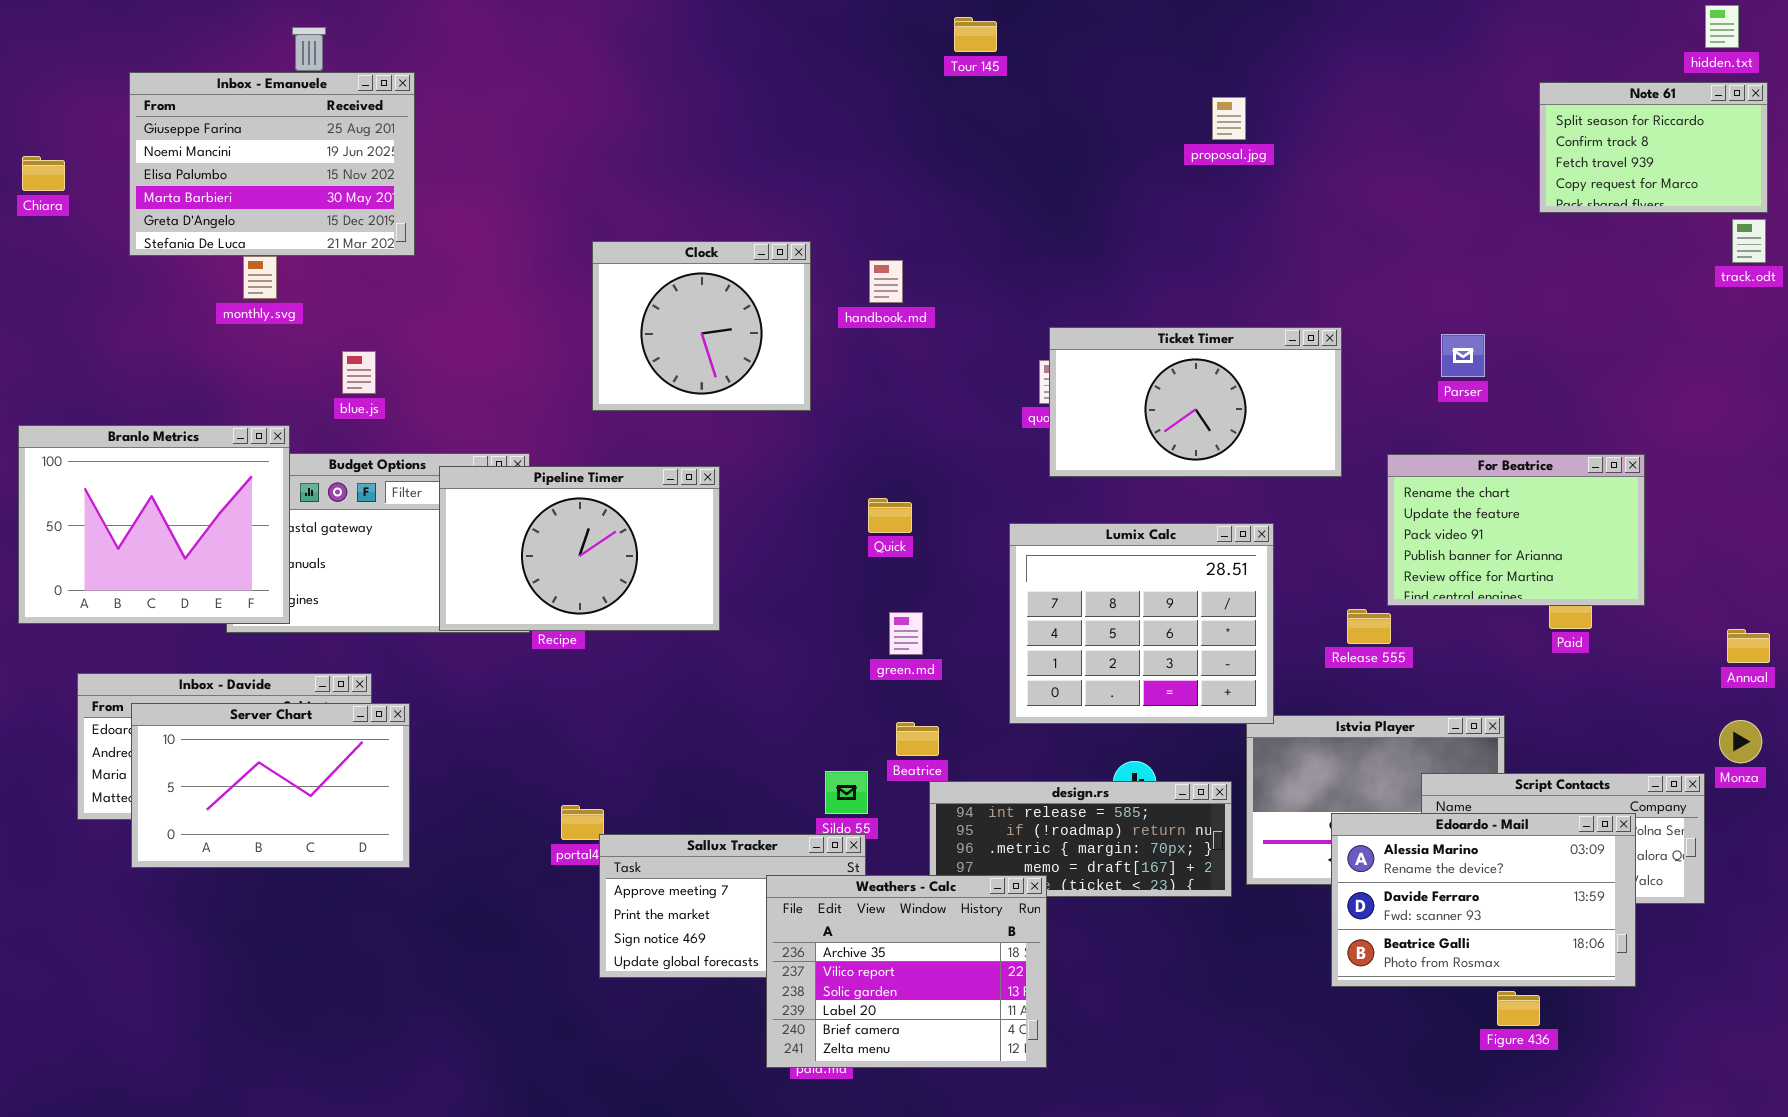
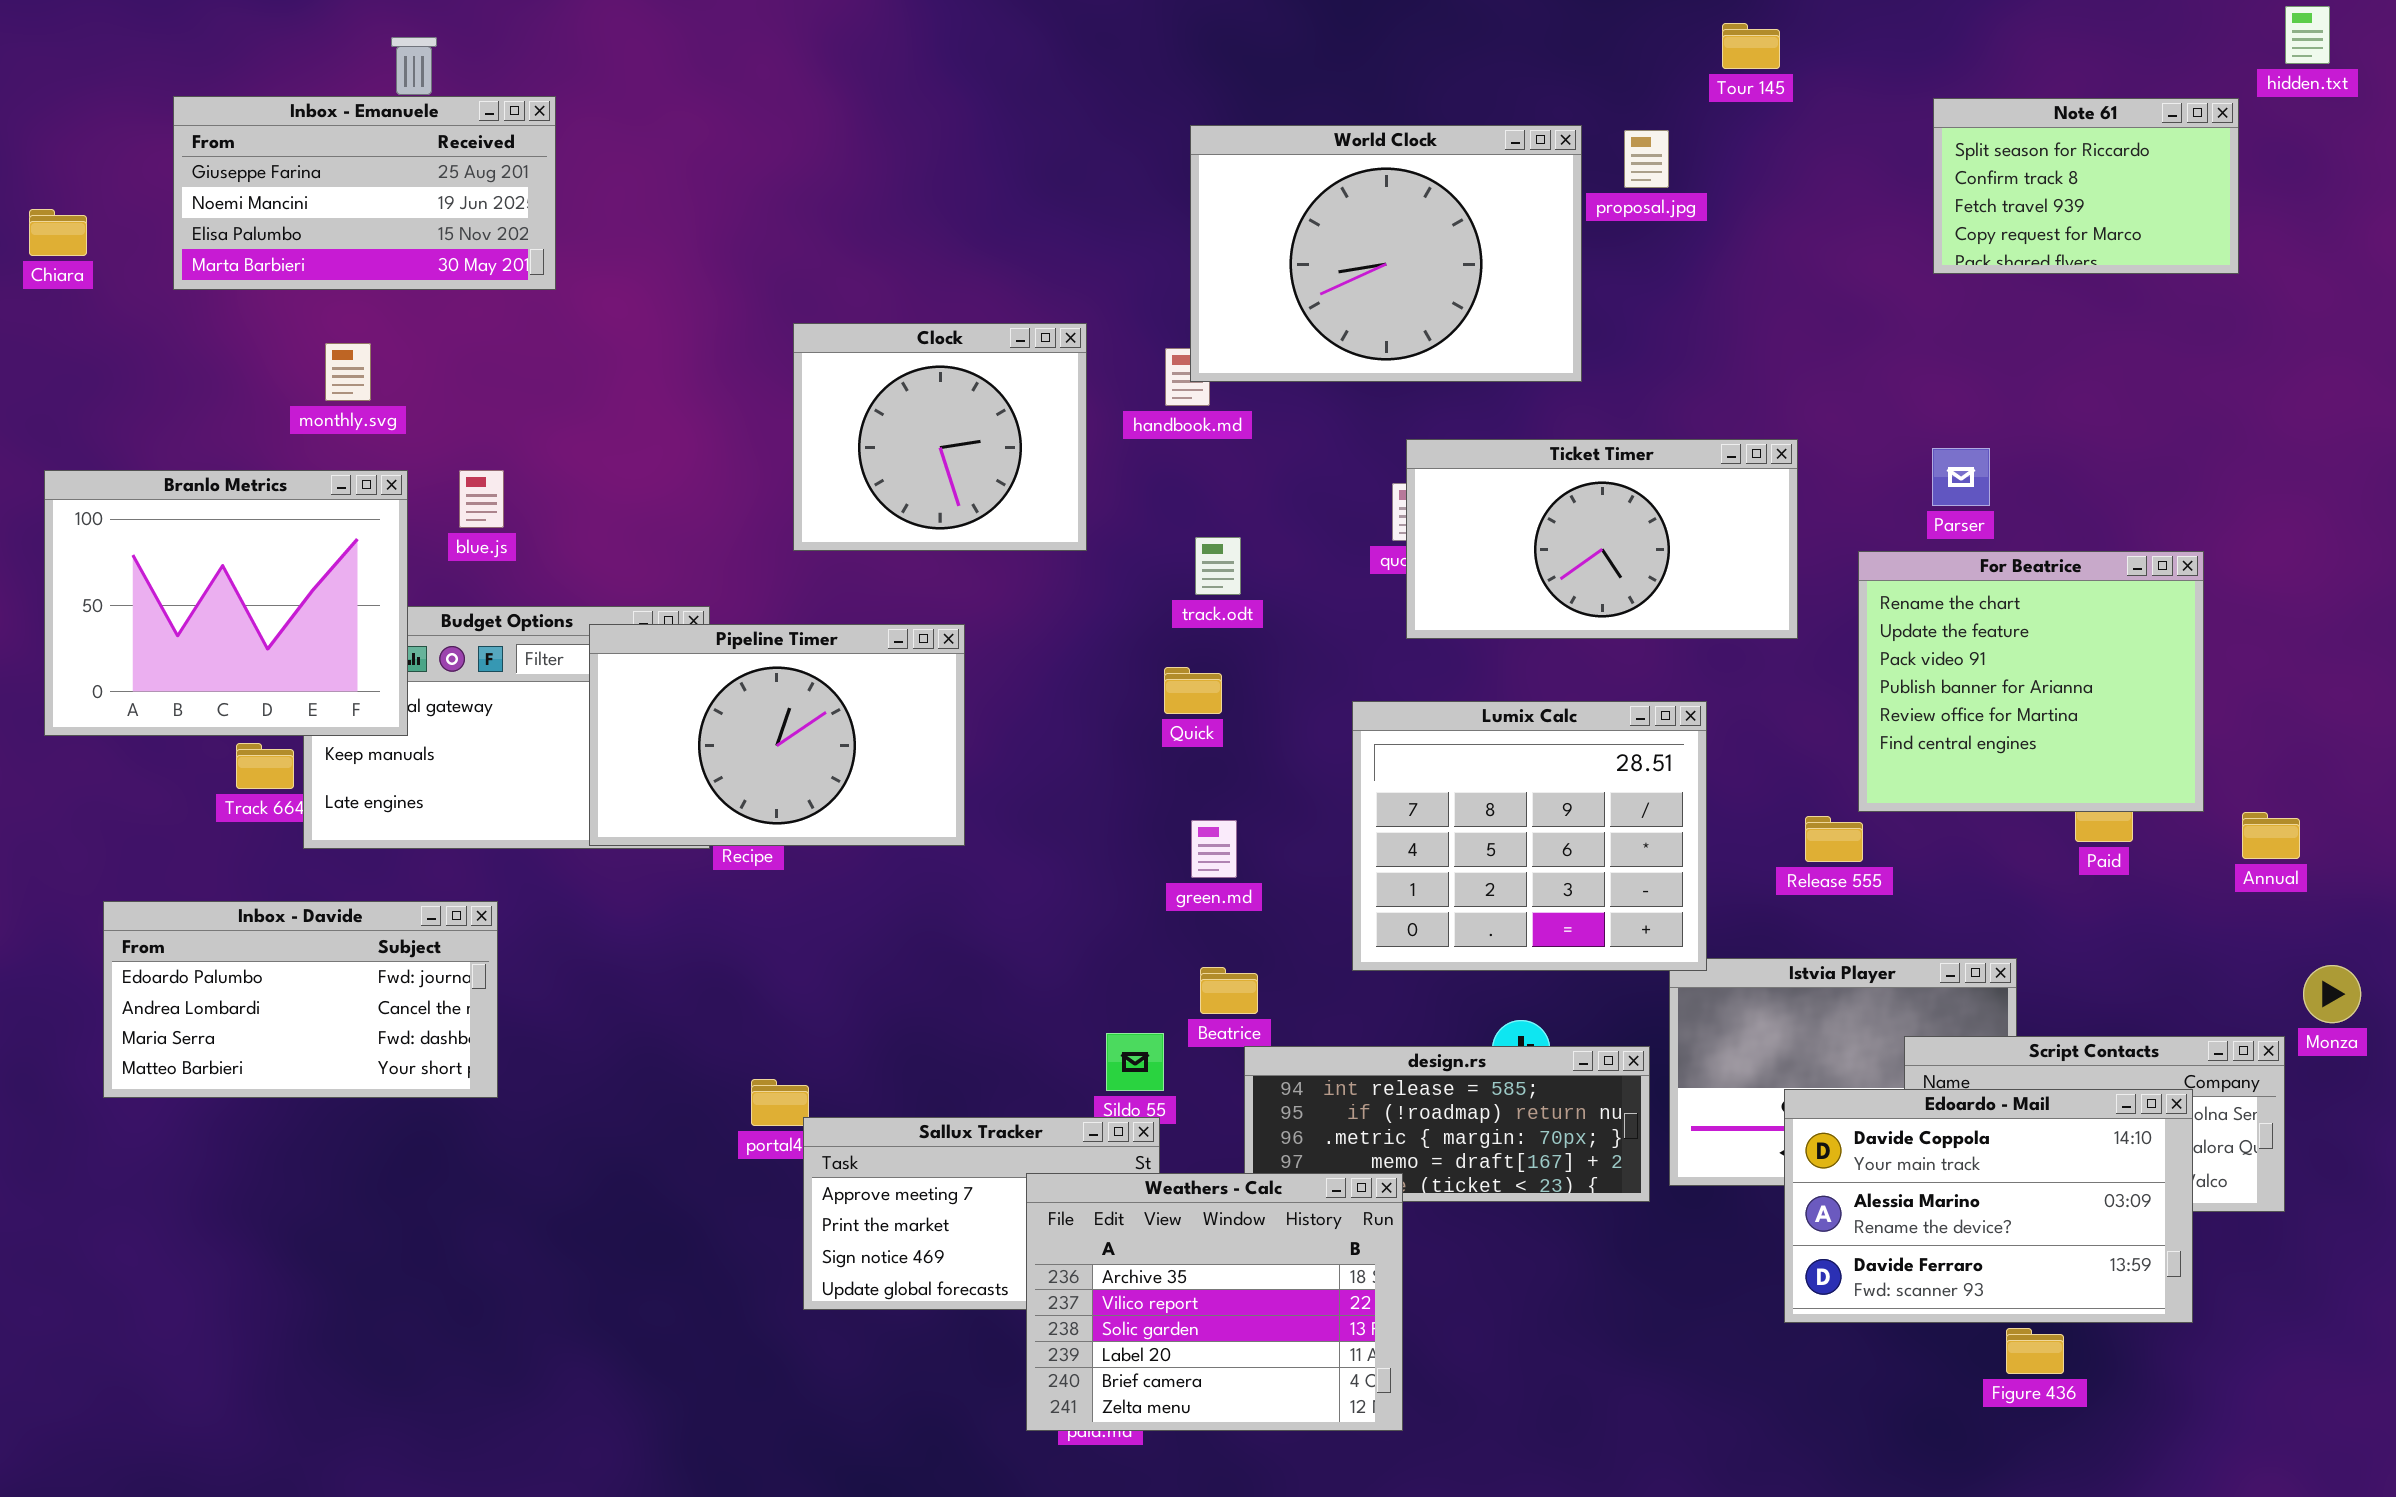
Tour 145: [954,17,997,52] -> [1722,23,1780,69], moved
Inbox - Emanuele: [129,72,415,256] -> [173,96,556,290], resized
Note 61: [1539,82,1768,213] -> [1933,98,2239,274], moved
World Clock: none -> [1190,125,1582,382], opened
track.odt: [1732,219,1766,263] -> [1195,537,1241,595], moved
Branlo Metrics: [18,425,290,624] -> [44,470,408,736], moved
For Beatrice: [1387,454,1645,606] -> [1858,551,2204,812], resized
Annual: [1727,629,1770,663] -> [2242,812,2300,859], moved
Server Chart: [131,703,410,868] -> none, closed
Edoardo - Mail: [1331,813,1636,987] -> [1784,1089,2193,1323], scrolled up 1 row

